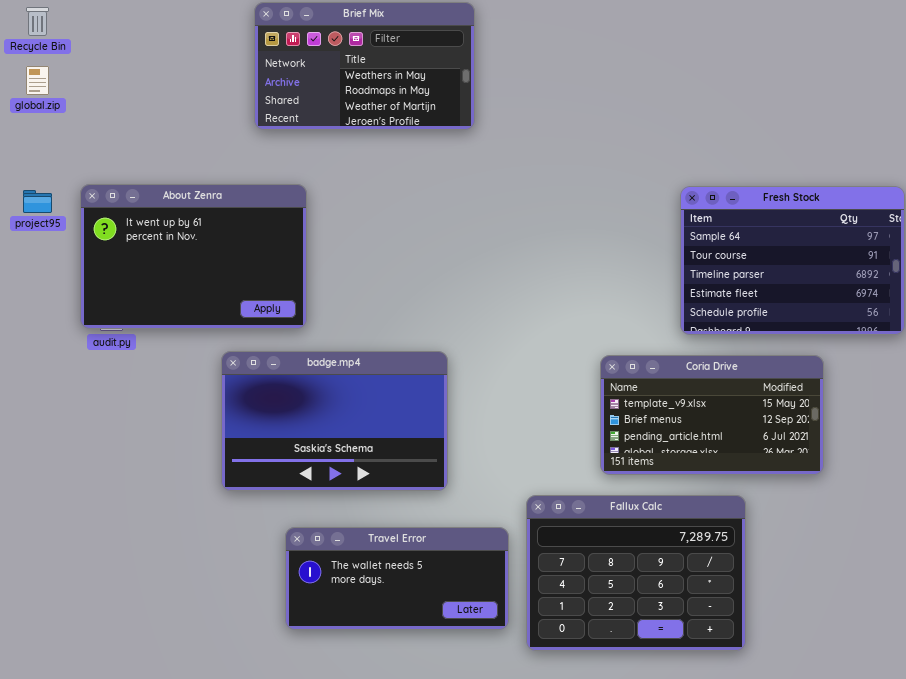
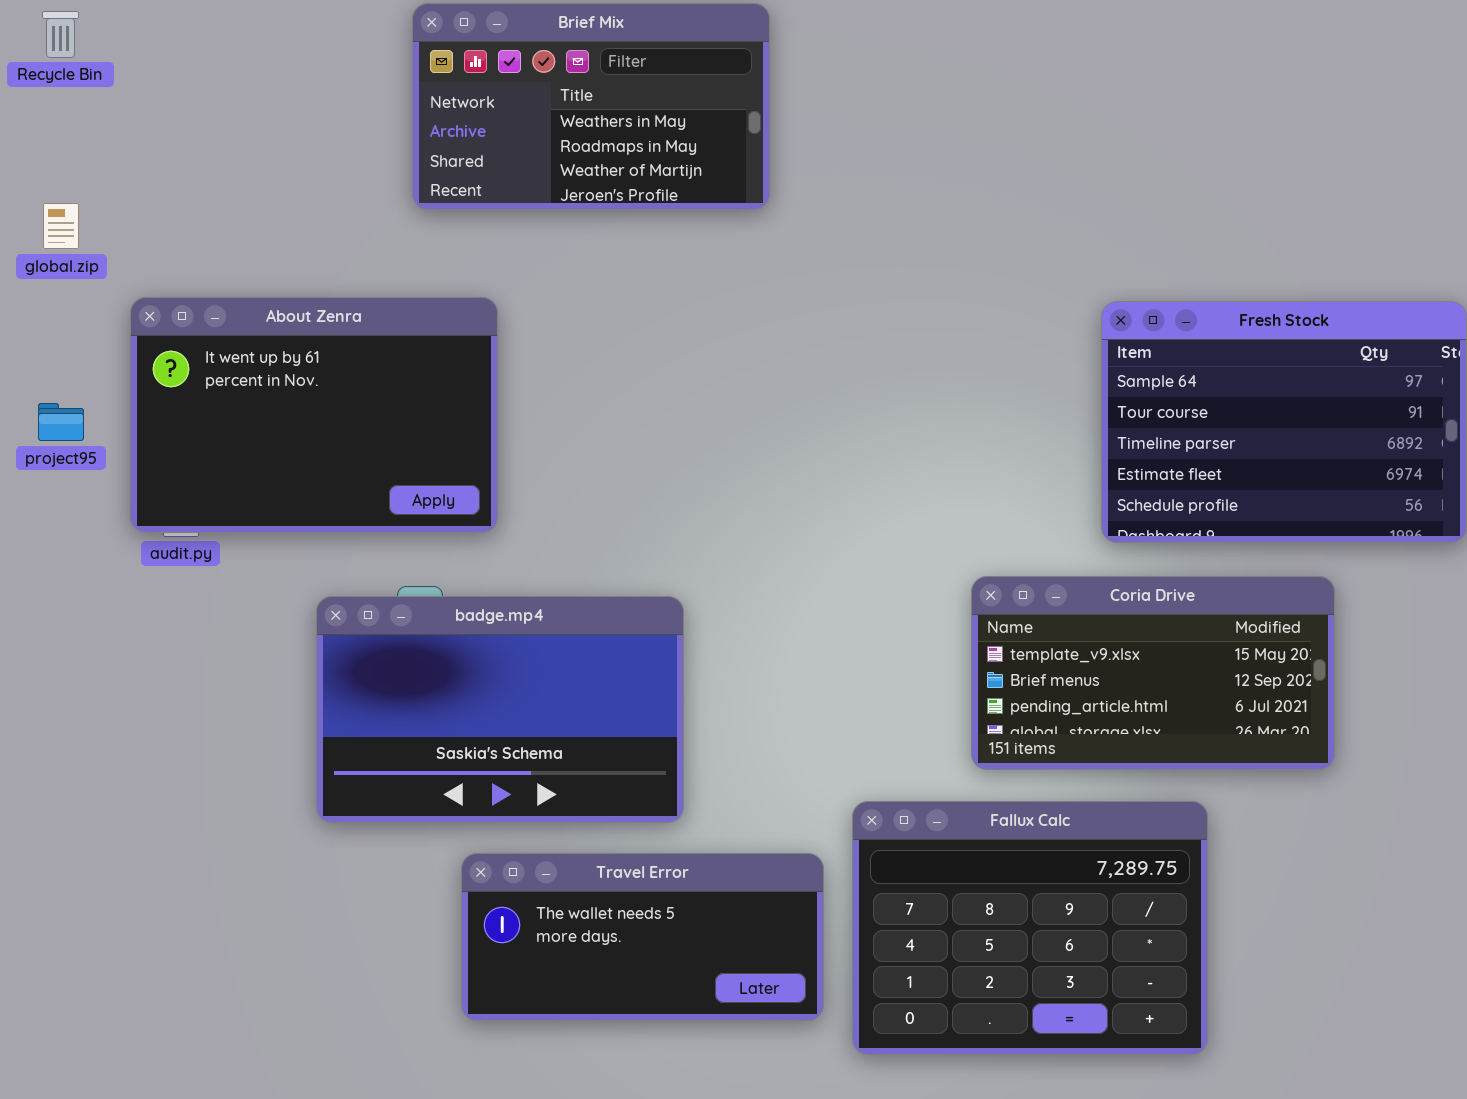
global.zip: [26,66,49,95] -> [43,203,79,249], moved
project95: [23,190,52,213] -> [38,403,84,441], moved
badge.mp4: [221,351,448,491] -> [316,596,684,823], moved

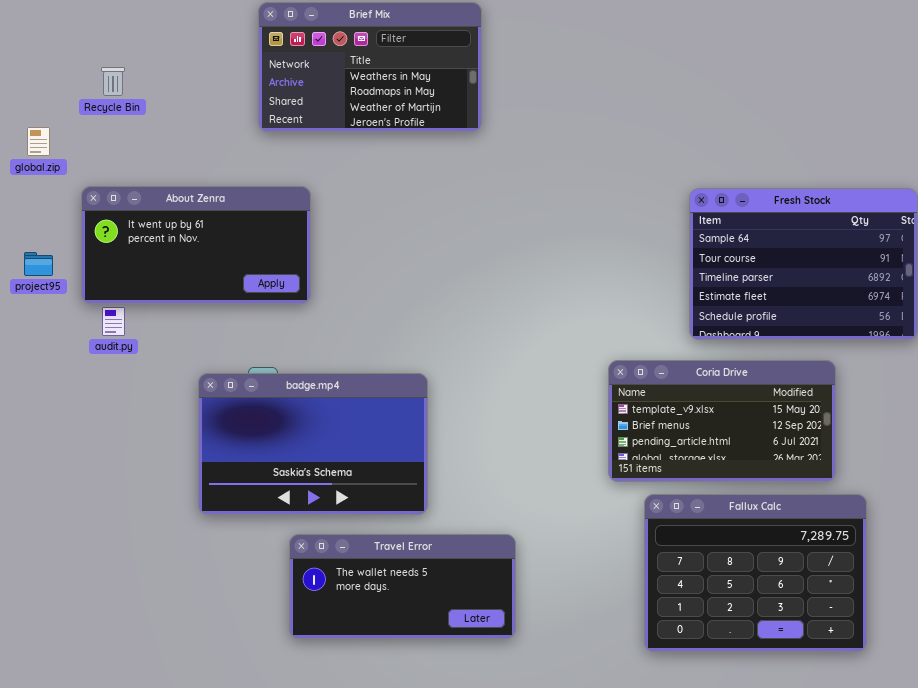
Recycle Bin: [42,11,79,58] -> [101,67,125,96], moved
About Zenra: [130,297,498,533] -> [81,186,311,304], resized
Fallux Calc: [852,801,1208,1055] -> [644,494,867,652], moved

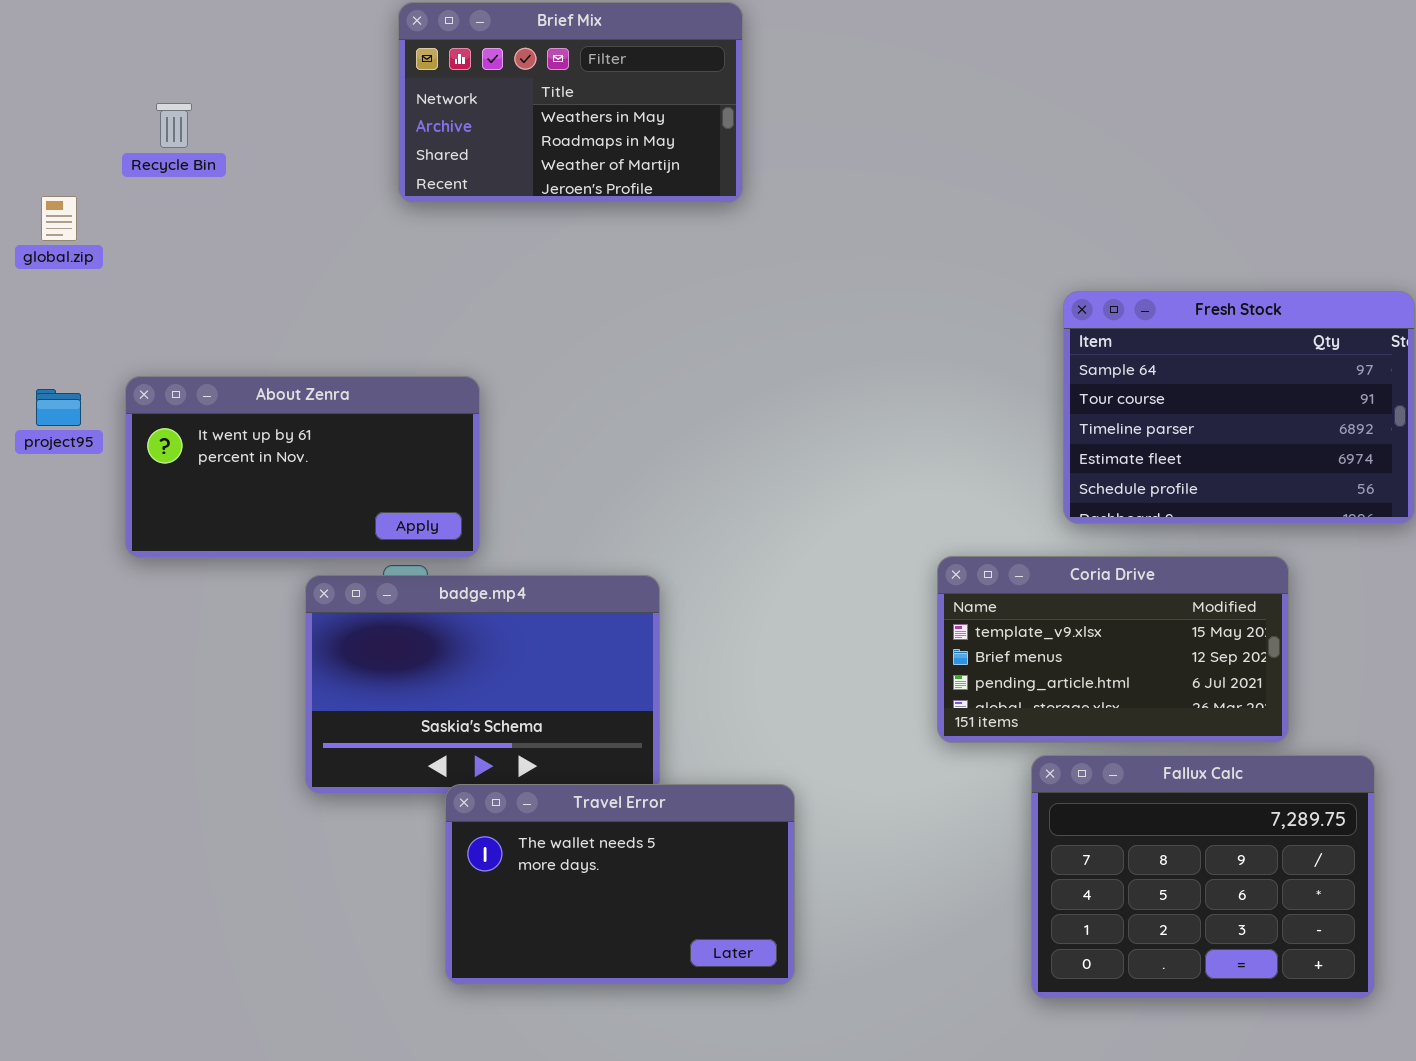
About Zenra: [81,186,311,304] -> [125,376,480,558], moved
Fallux Calc: [644,494,867,652] -> [1031,755,1375,999], moved
Travel Error: [289,534,516,639] -> [445,784,795,985], resized

